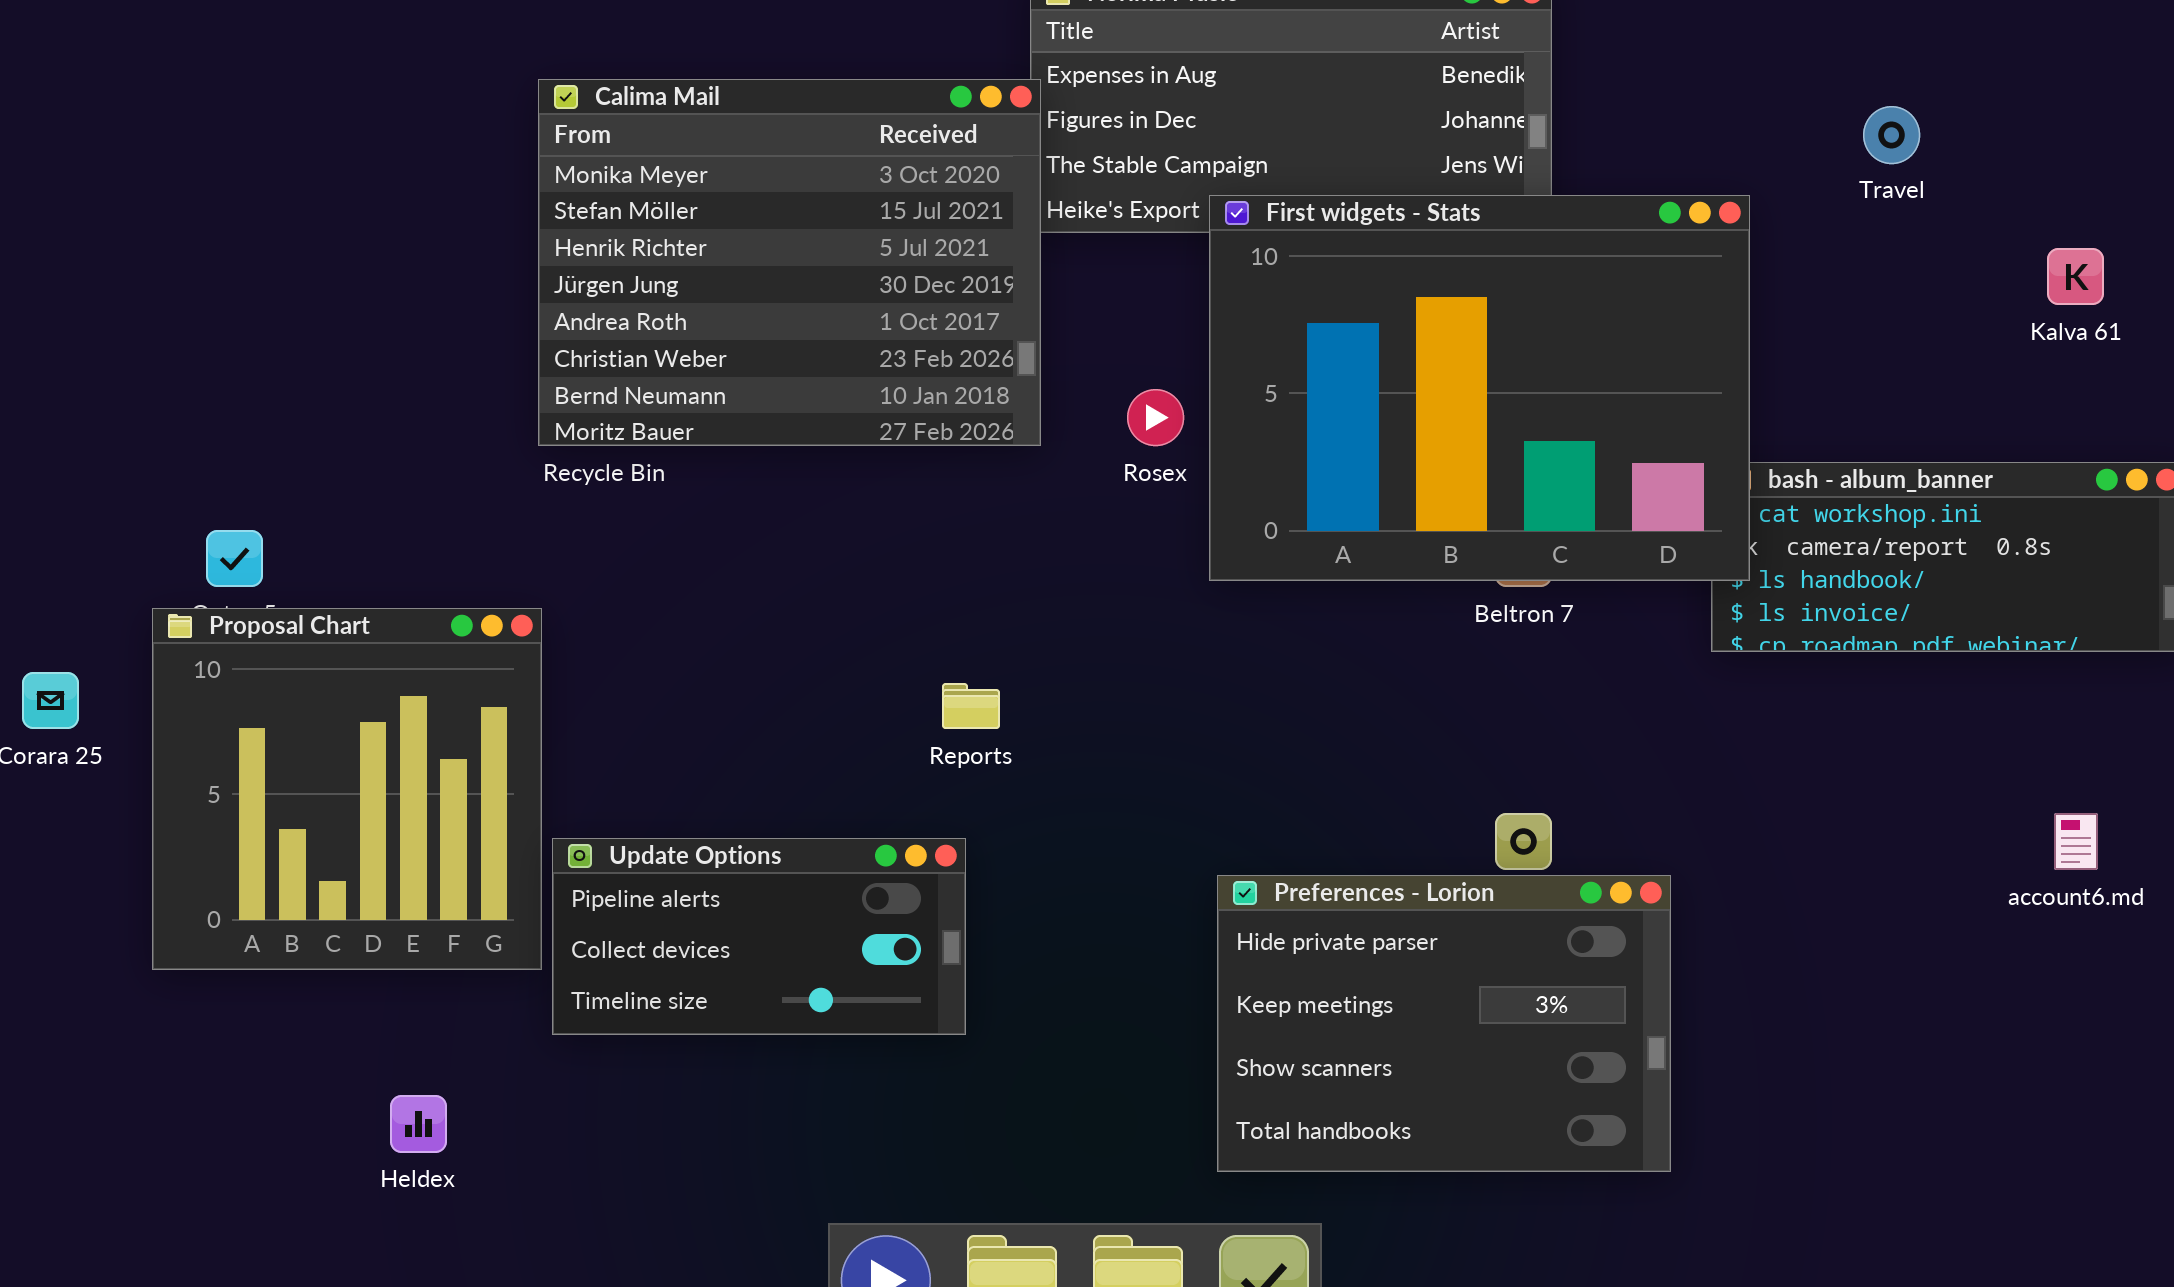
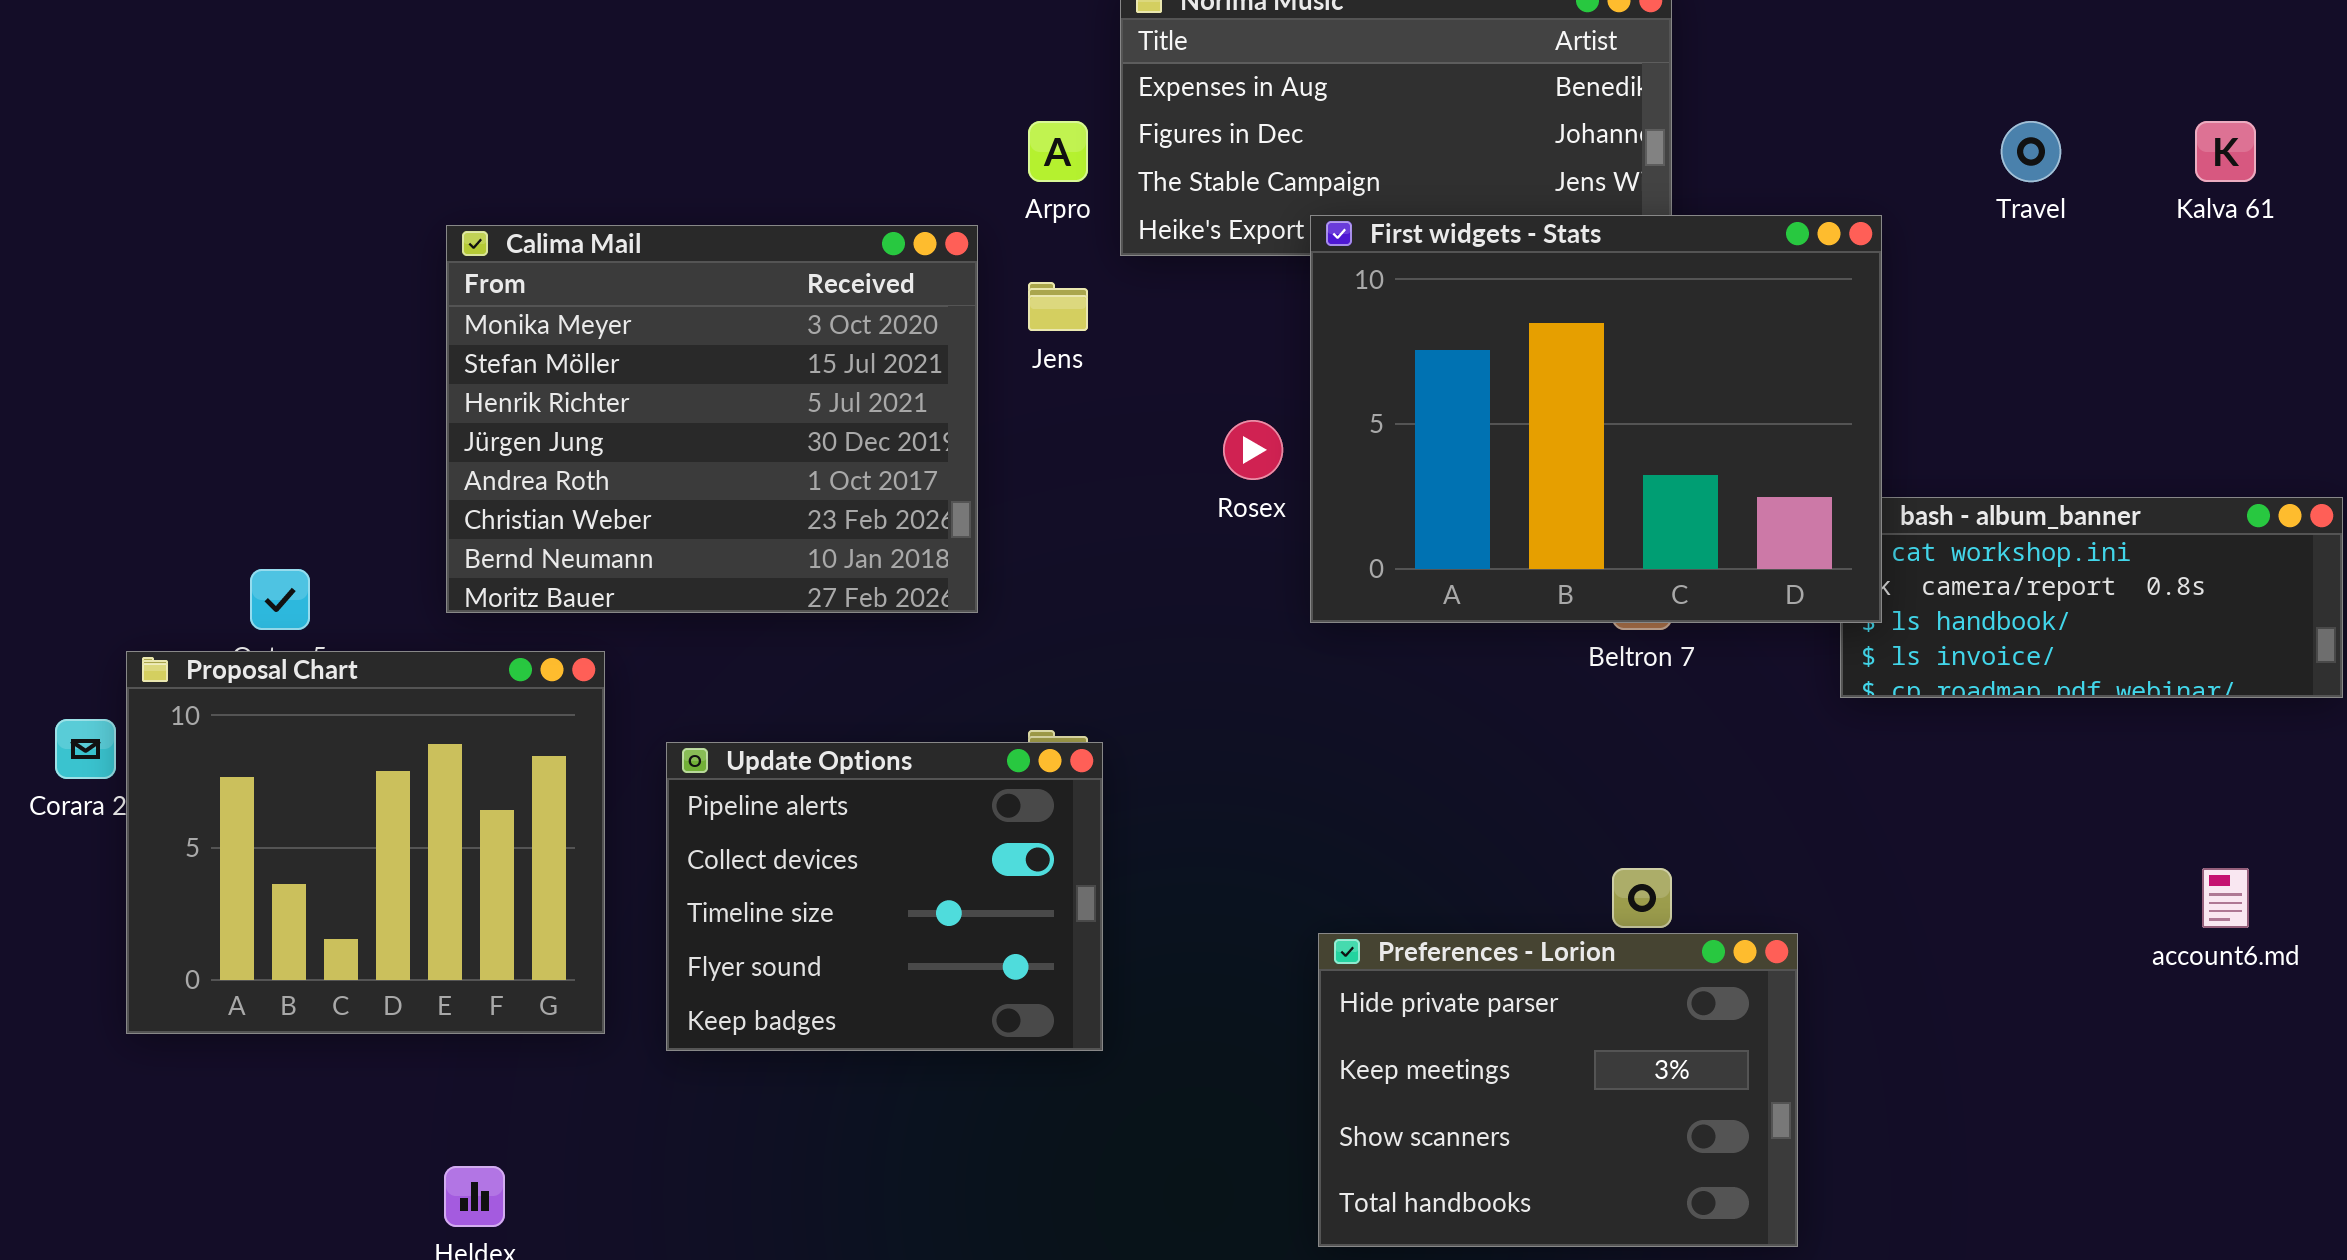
Calima Mail: [538,79,1041,446] -> [446,225,978,613], moved
Kalva 61: [2047,248,2104,305] -> [2195,121,2256,182], moved
Proposal Chart: [152,608,542,970] -> [126,651,605,1034], resized
Update Options: [552,838,966,1035] -> [666,742,1103,1051], moved, resized

